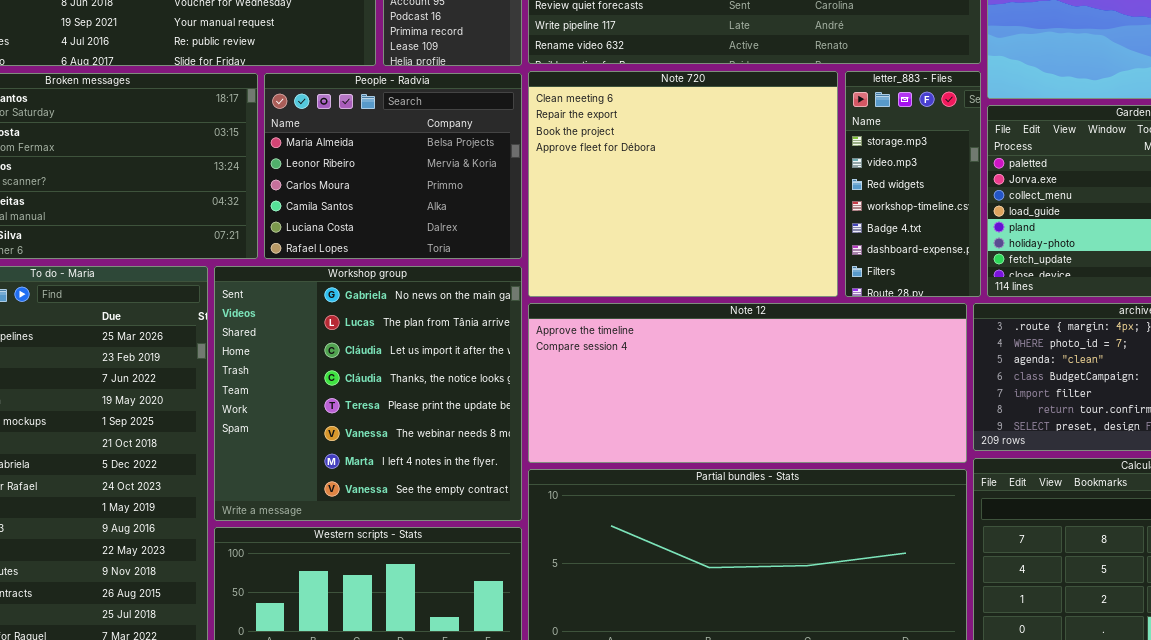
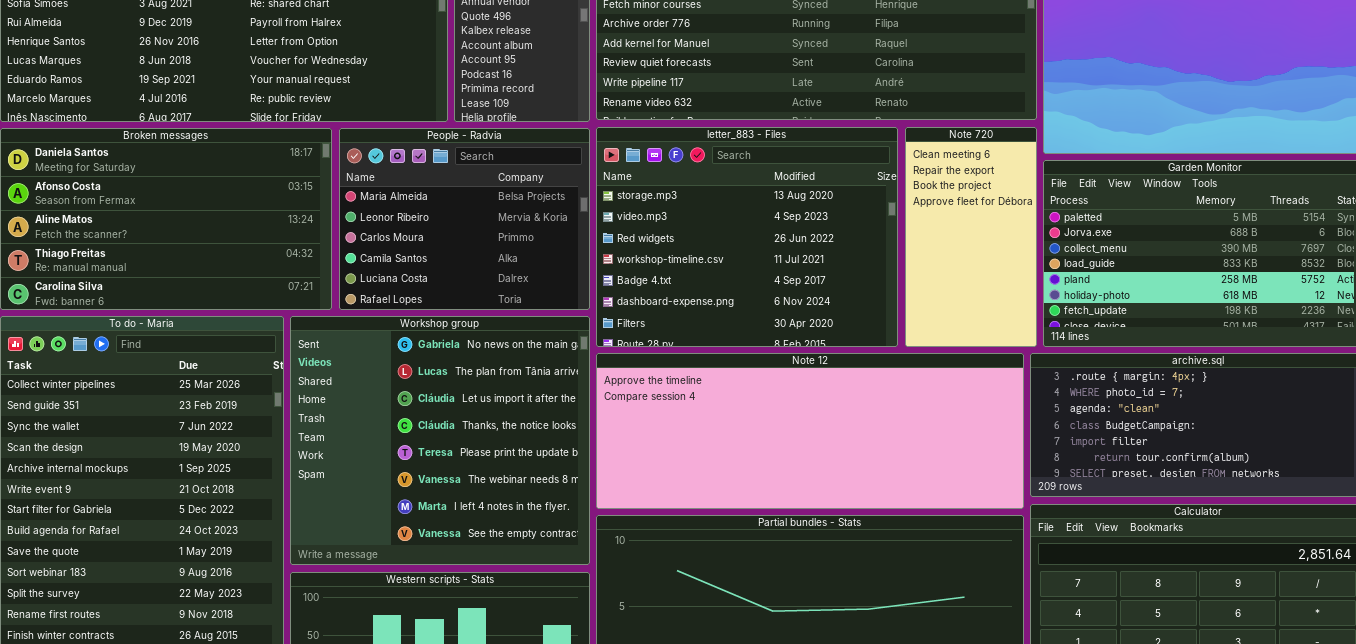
Note 720: [528,71,838,297] -> [905,127,1037,347], moved, resized
letter_883 - Files: [845,71,981,297] -> [596,127,898,347], moved, resized

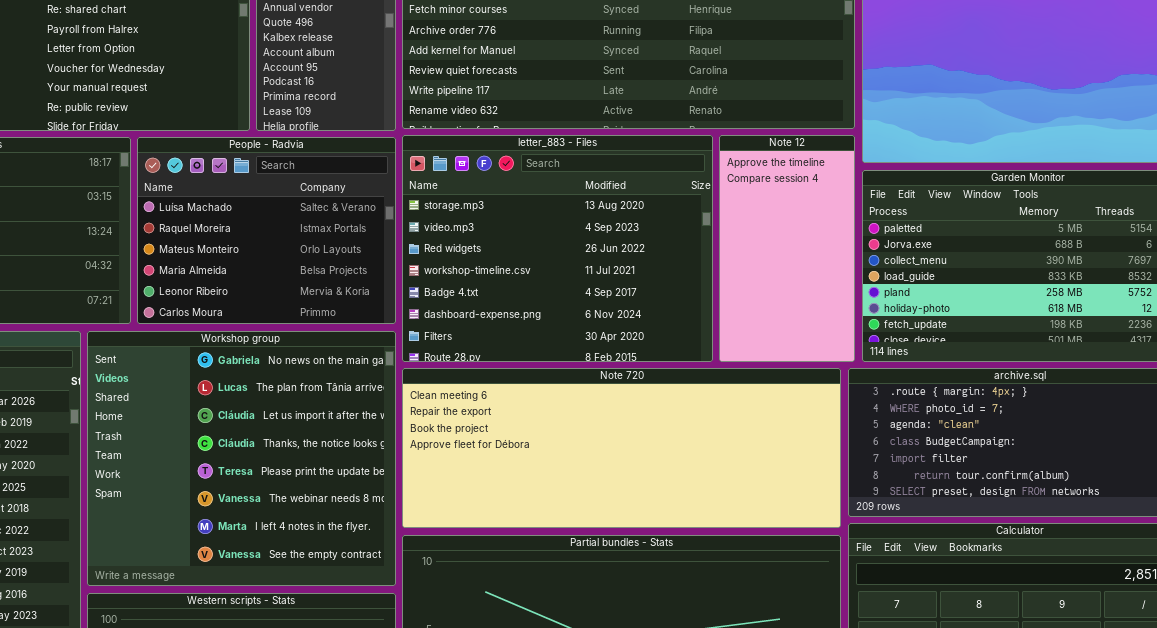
Note 720: [905,127,1037,347] -> [402,368,841,528], moved, resized
People - Radvia: [339,128,590,310] -> [137,137,396,324], scrolled up 3 rows
Note 12: [596,353,1024,509] -> [719,135,855,362], moved, resized

